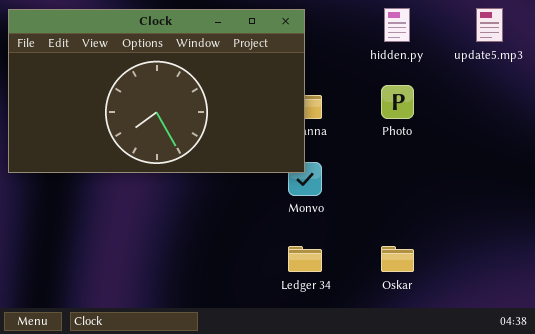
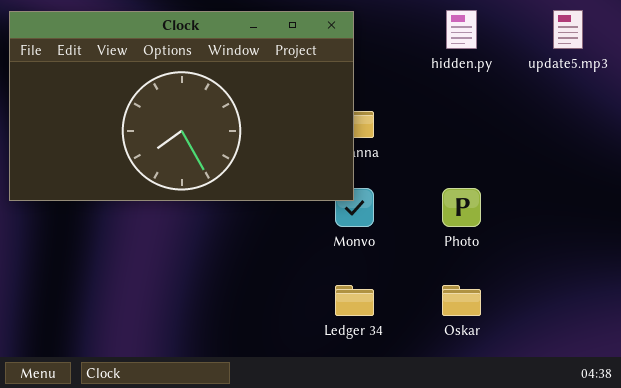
Photo: [381,85,414,119] -> [442,188,481,227], moved

